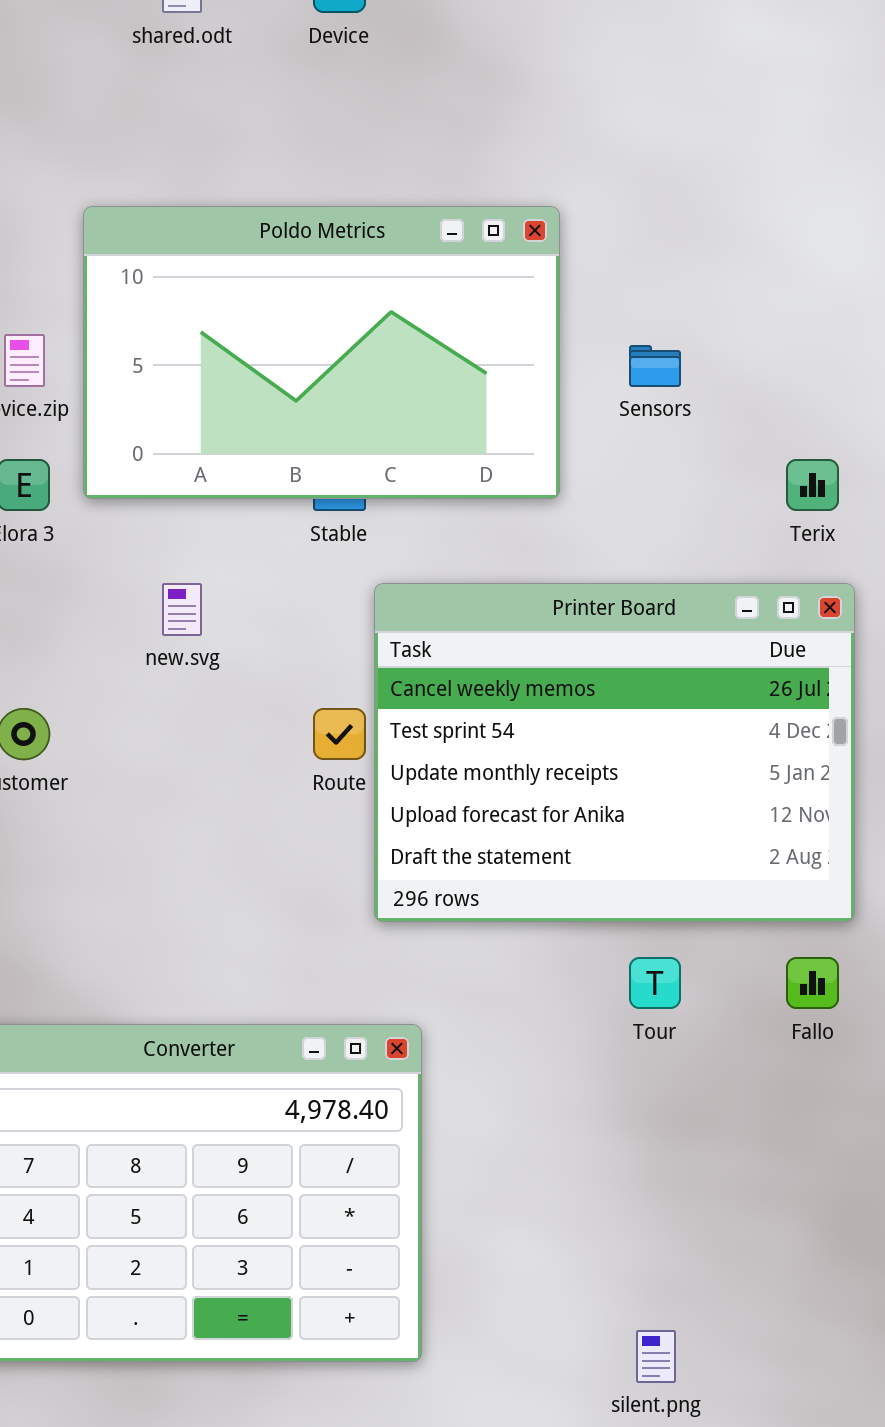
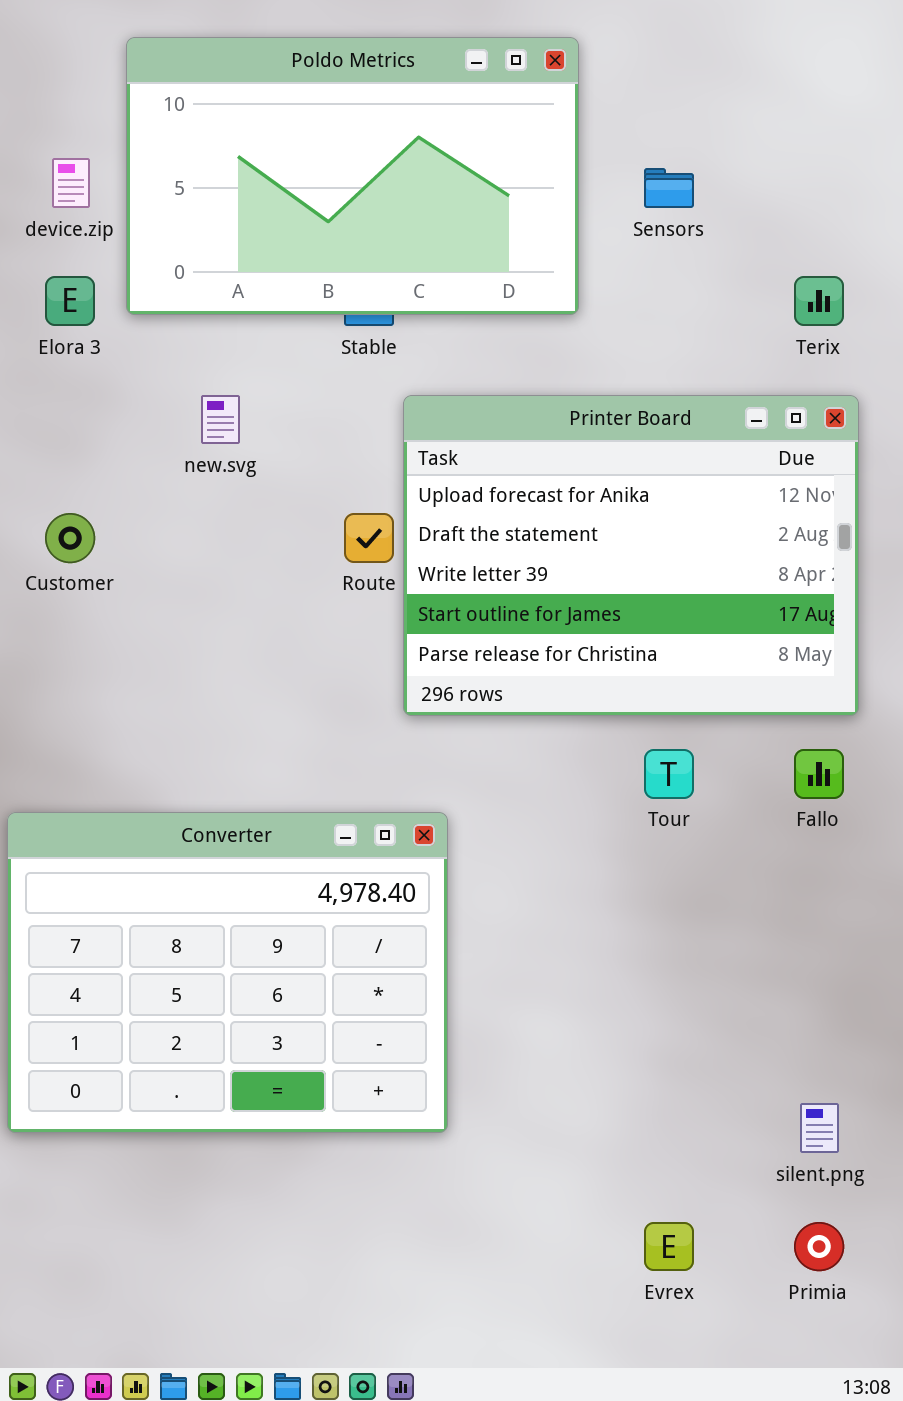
Printer Board: [374,583,855,922] -> [403,395,859,716], scrolled down 3 rows
silent.png: [636,1330,676,1383] -> [800,1103,839,1153], moved

